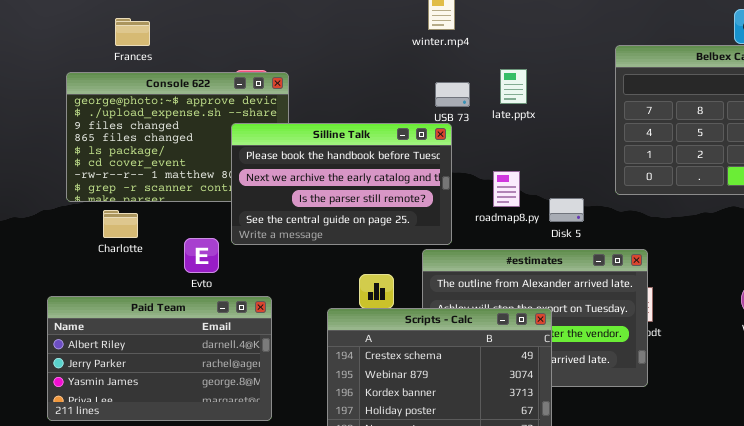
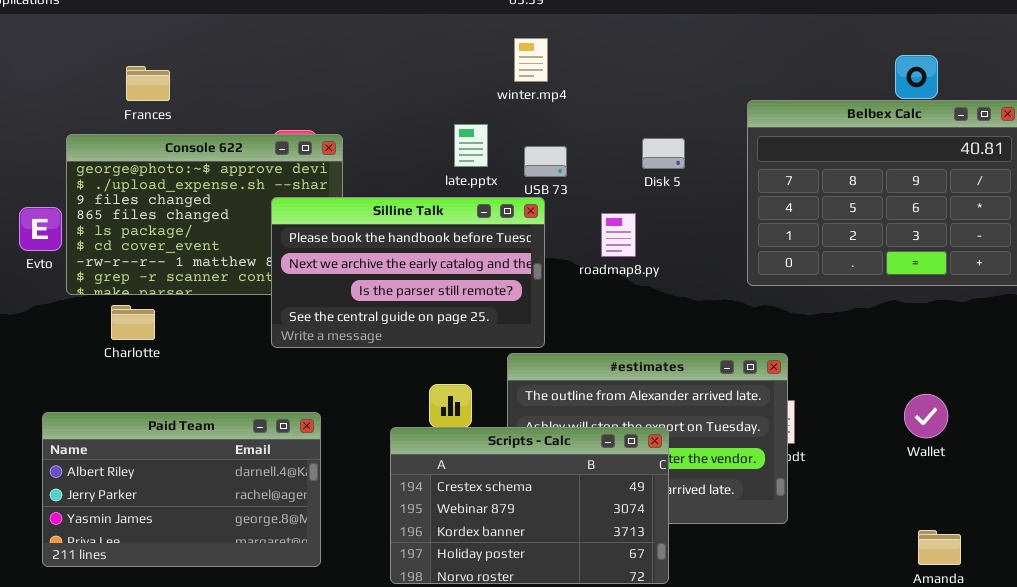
late.pptx: [500,69,527,104] -> [454,124,488,167], moved
roadmap8.py: [493,171,520,207] -> [601,213,636,257], moved
Disk 5: [549,198,584,222] -> [642,138,685,169], moved
Evto: [184,238,219,273] -> [19,207,62,251], moved

